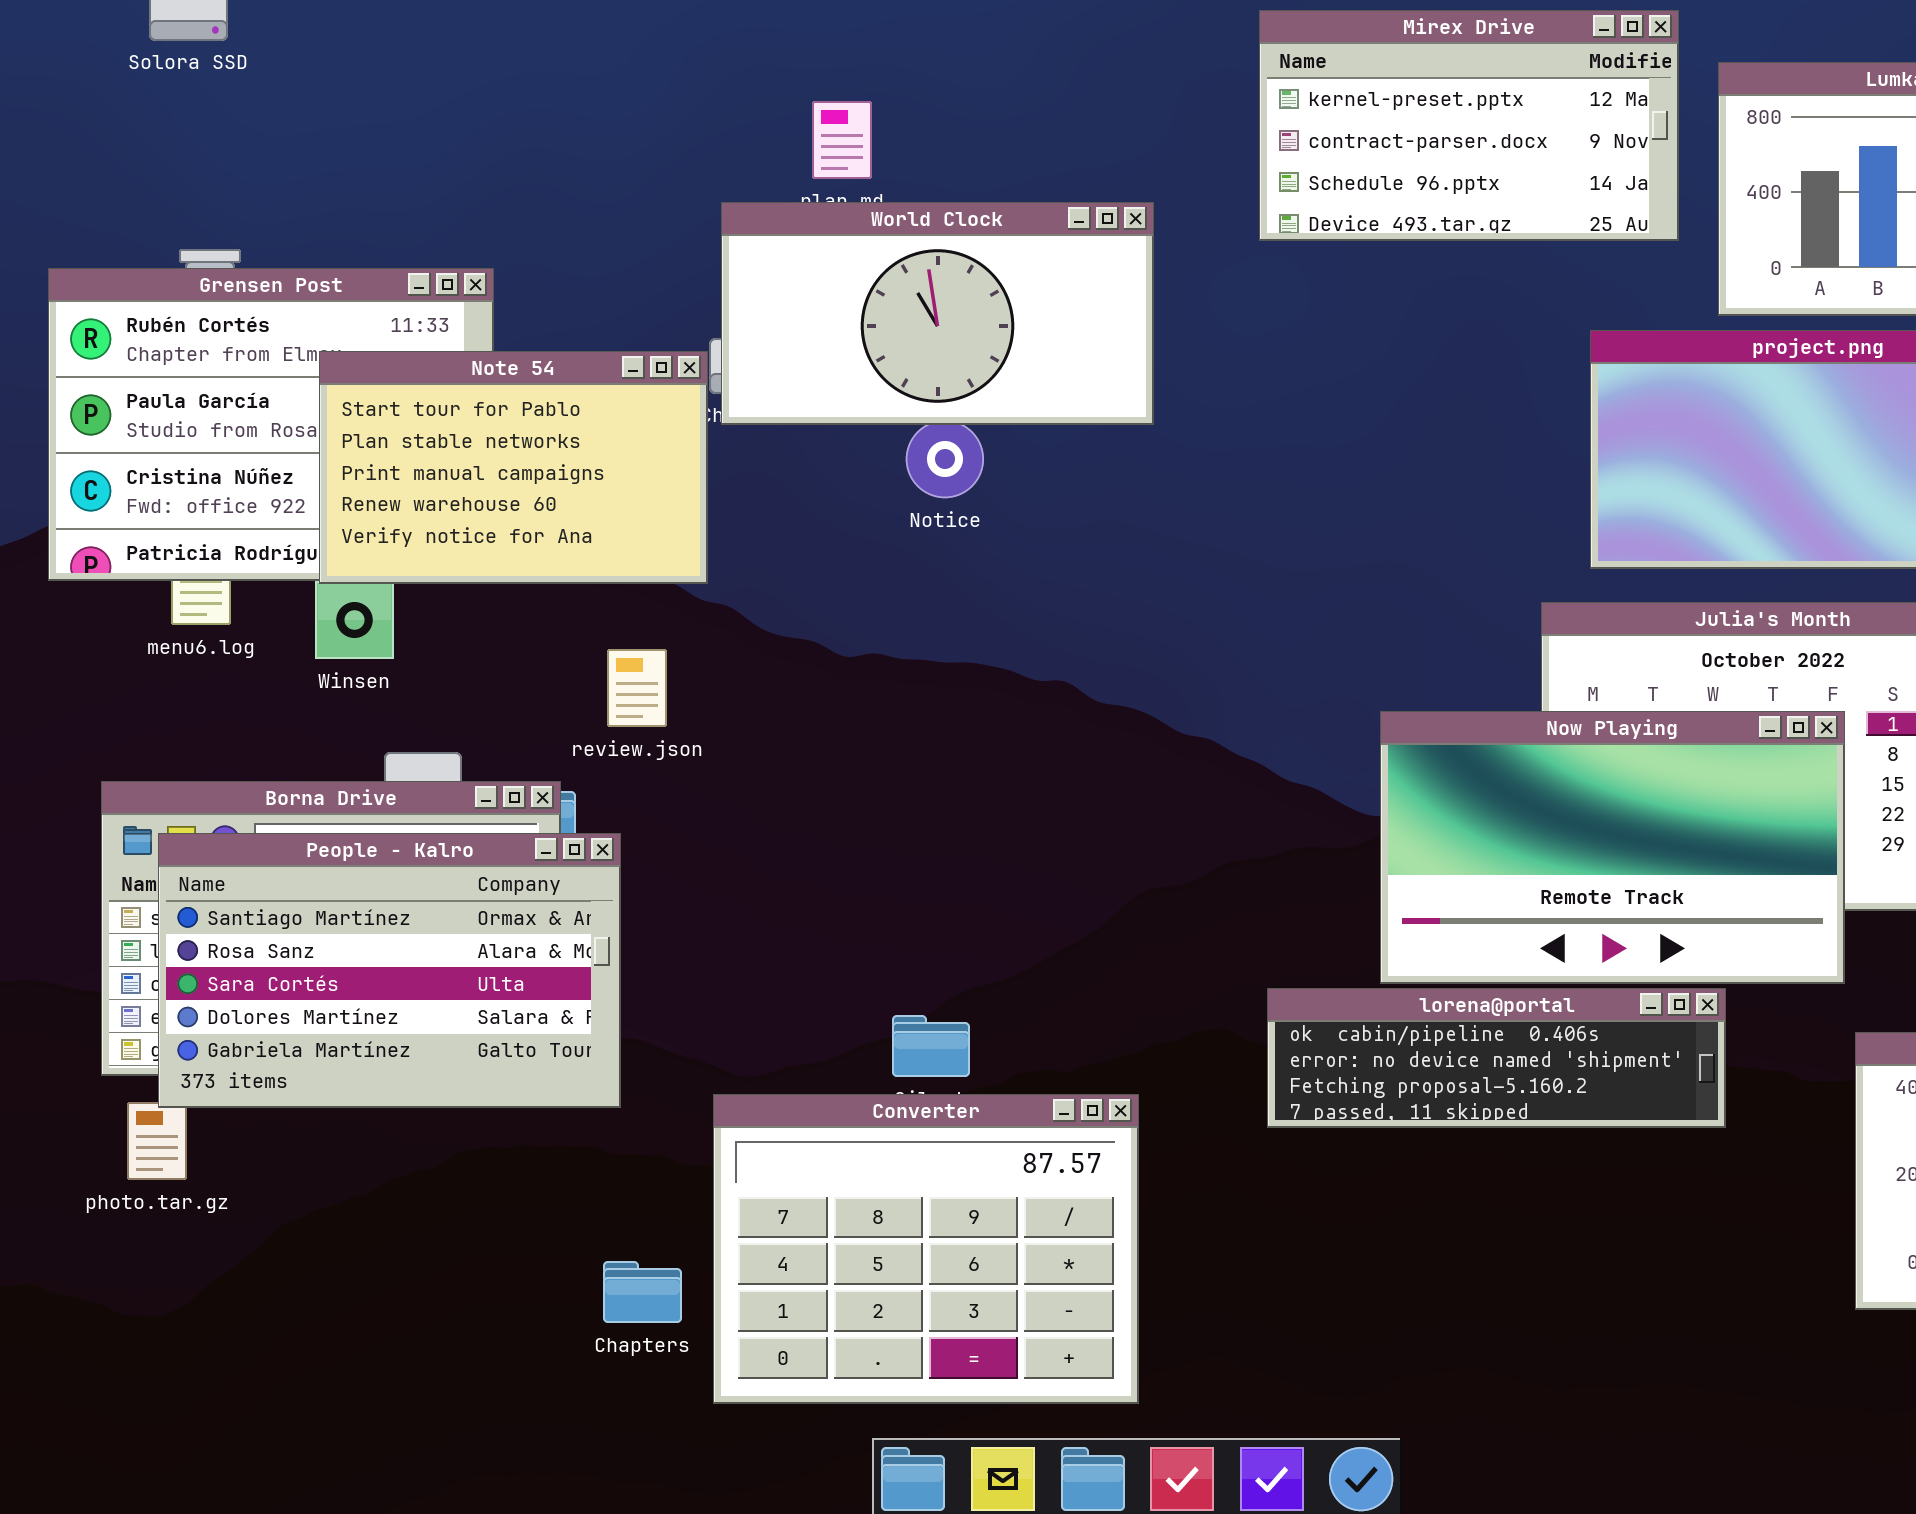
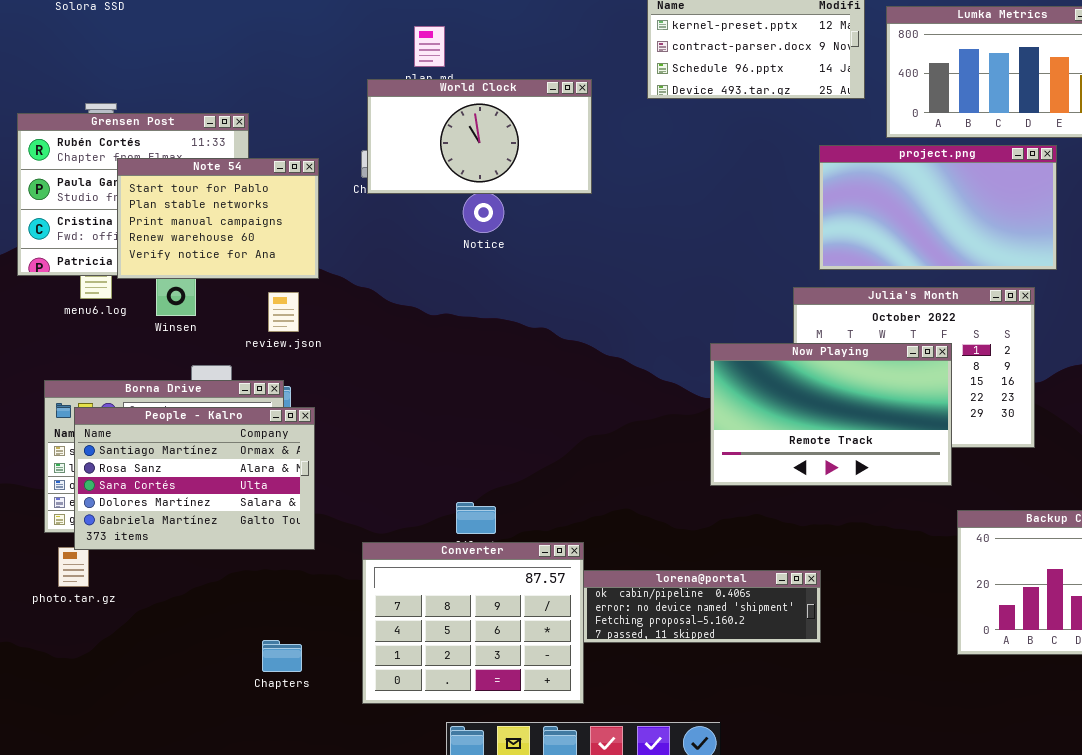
Note 54: [319,351,708,584] -> [117,158,319,279], moved
review.json: [607,649,667,727] -> [268,292,299,332], moved
lorena@portal: [1267,988,1726,1128] -> [583,570,821,643], moved
Chapters: [603,1261,682,1323] -> [262,640,302,672], moved

